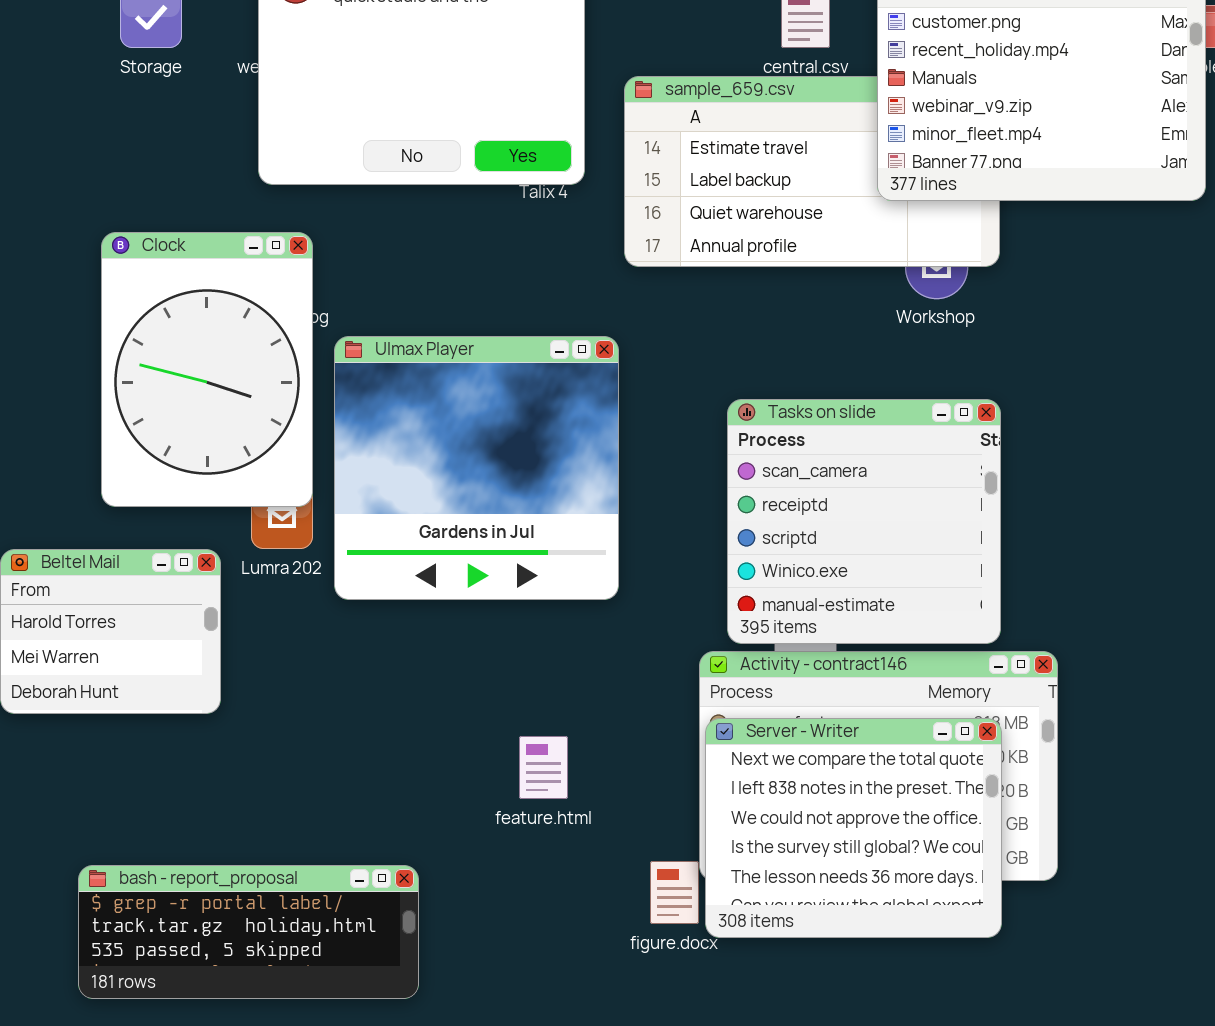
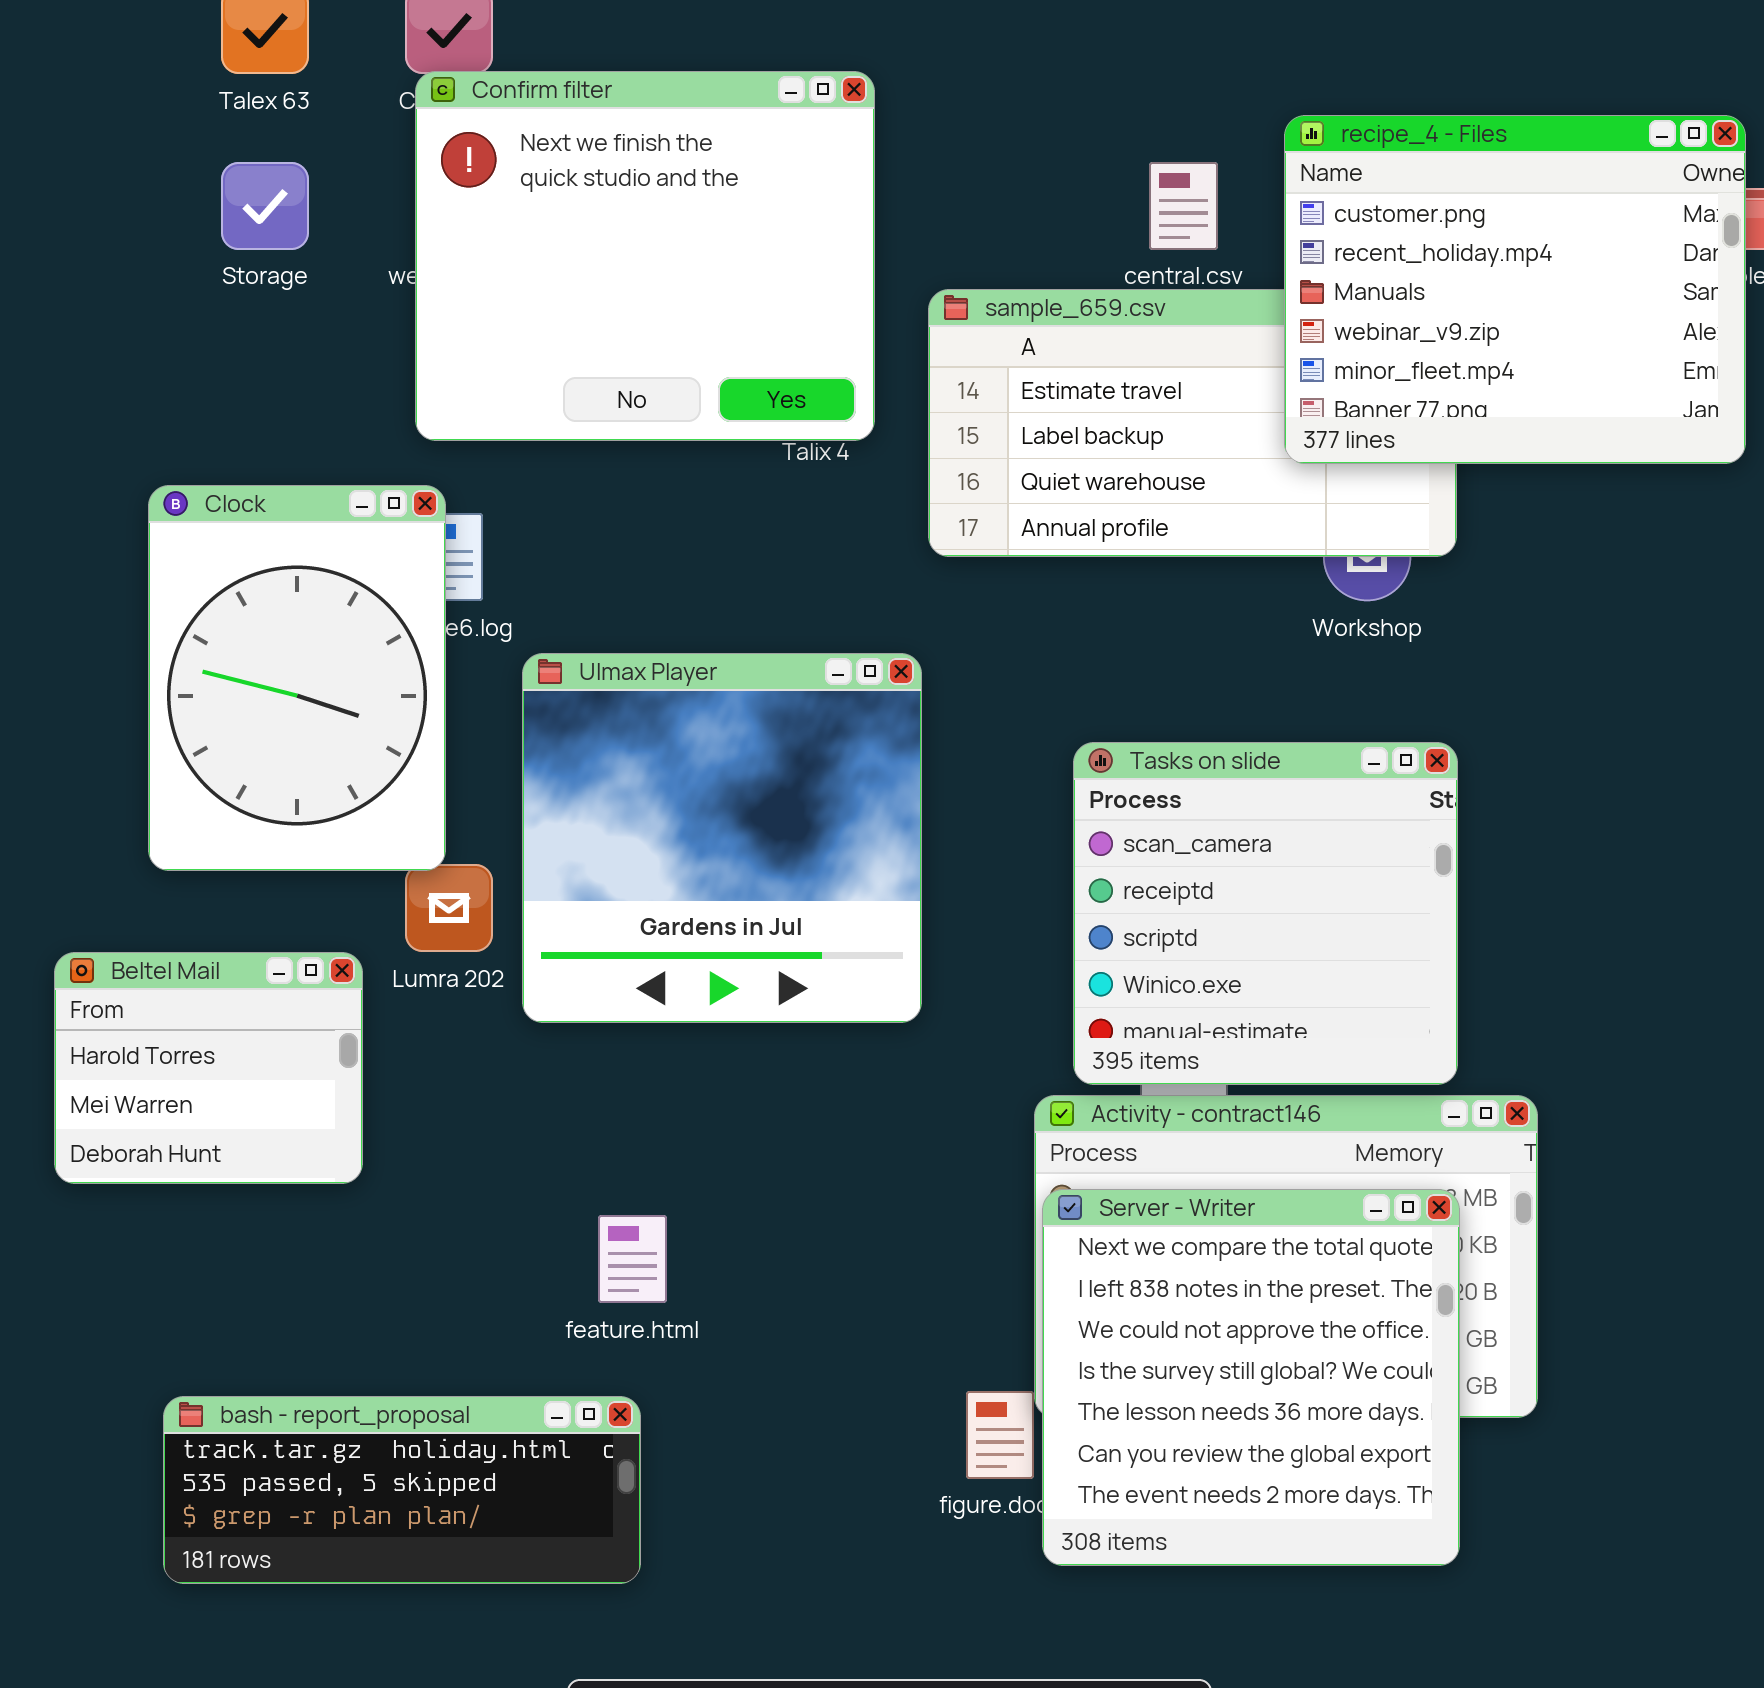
Clock: [101,232,313,507] -> [148,485,446,871], moved
Server - Writer: [705,718,1002,938] -> [1042,1189,1460,1566], resized
feature.html: [519,736,568,799] -> [598,1215,667,1303], moved
bash - report_proposal: [78,865,419,999] -> [163,1396,641,1584], scrolled down 1 row

